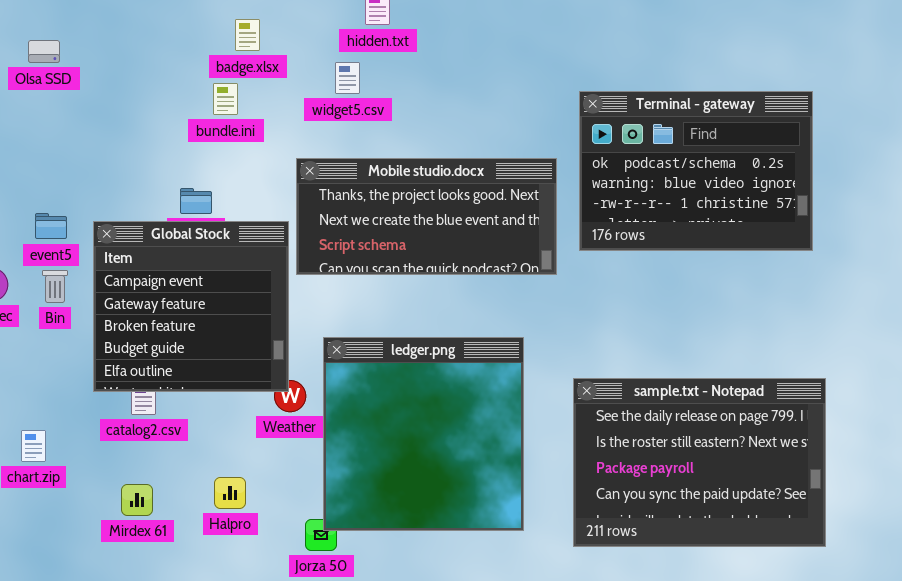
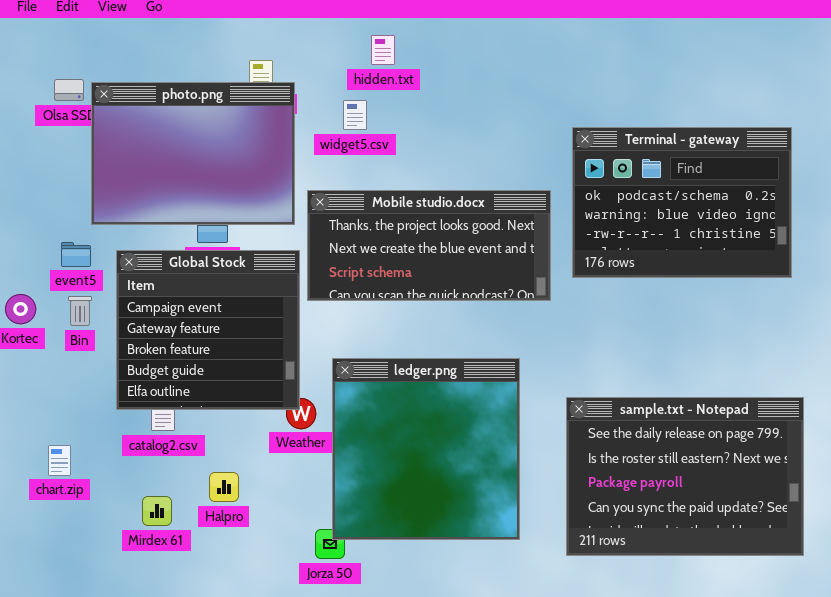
photo.png: none -> [91,82,295,225], opened
Halpro: [214,477,246,509] -> [209,472,239,502], moved

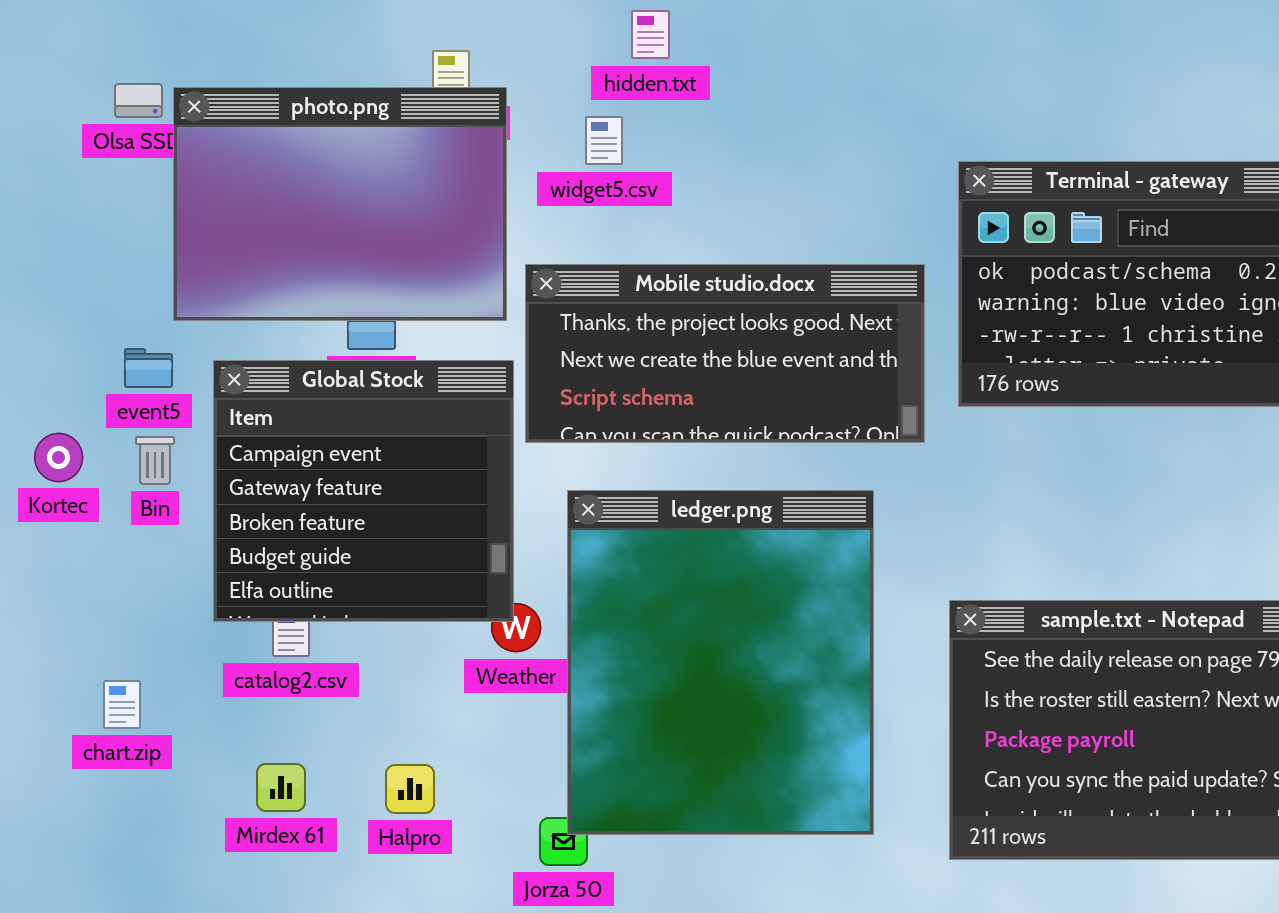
ledger.png: [332,358,520,540] -> [567,490,874,835], resized
Halpro: [209,472,239,502] -> [385,764,435,814], moved

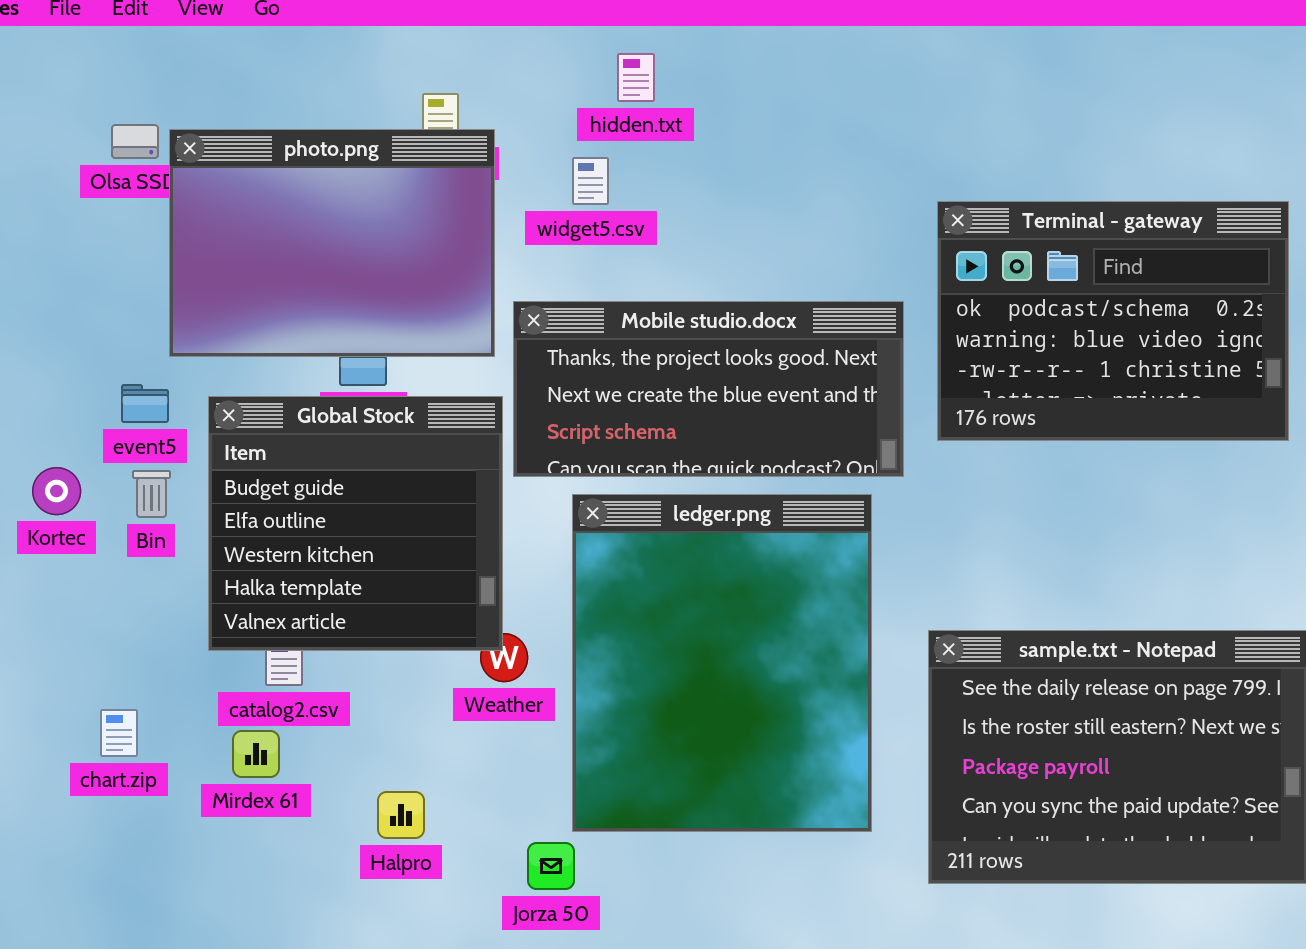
Global Stock: [213,360,514,622] -> [208,396,503,651], scrolled down 3 rows
ledger.png: [567,490,874,835] -> [572,494,872,832], moved
Mirdex 61: [256,763,306,812] -> [232,730,280,778], moved

